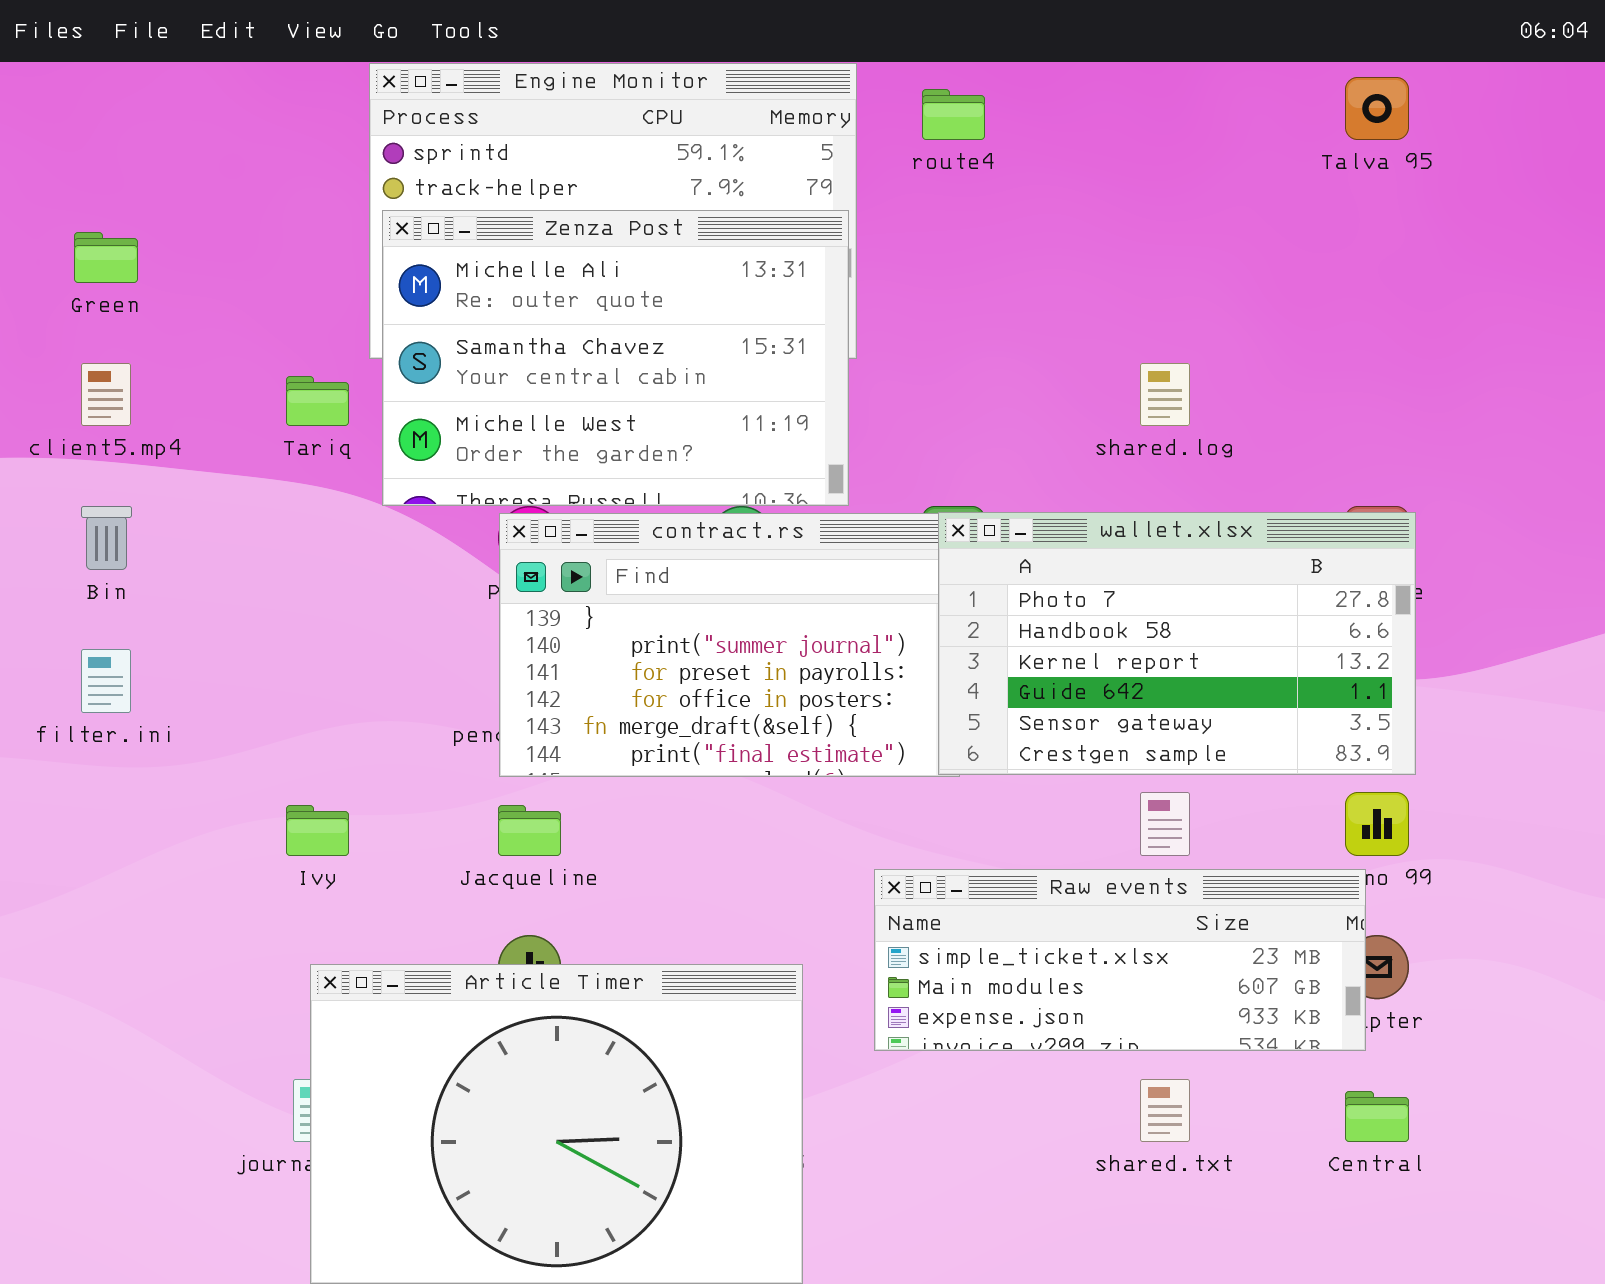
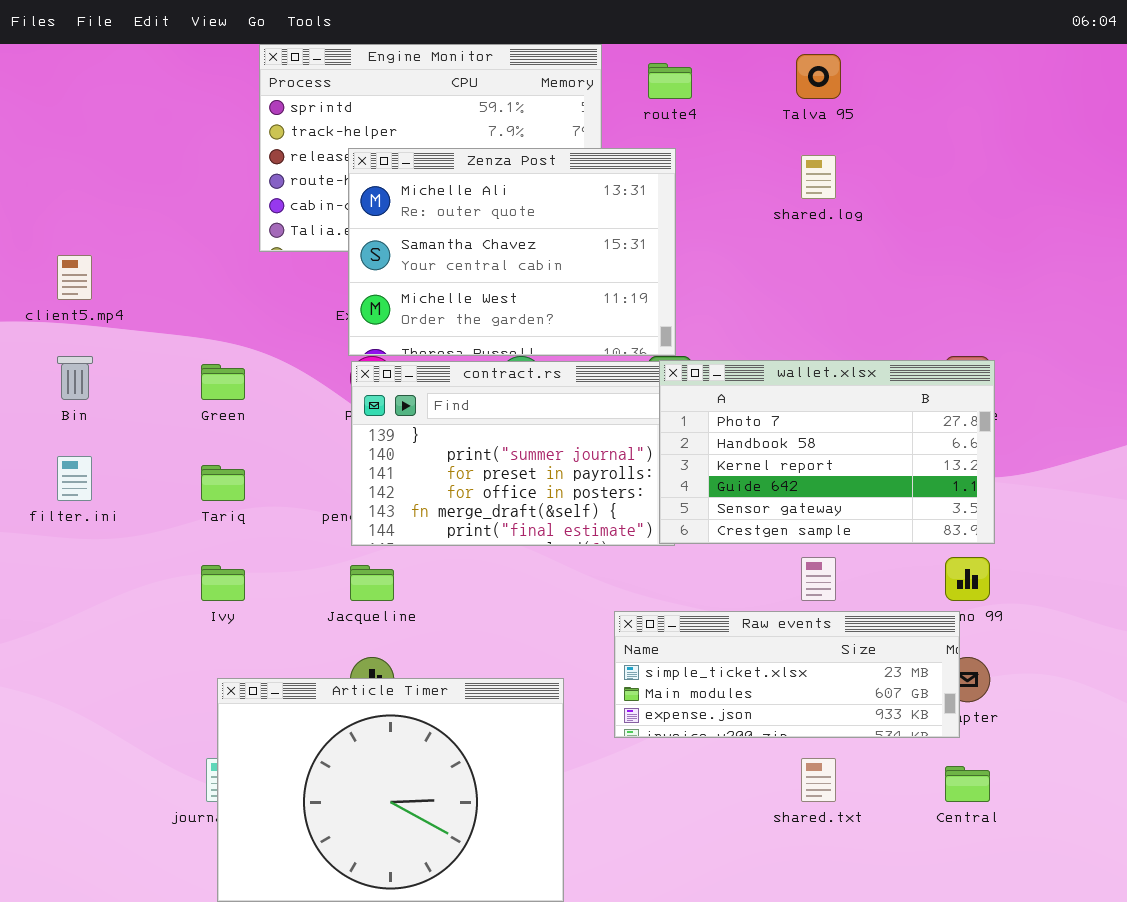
Talva 95: [1345,77,1409,140] -> [796,54,841,99], moved
Zenza Post: [382,210,849,506] -> [348,148,676,356], moved
Green: [74,232,138,283] -> [201,364,245,400], moved
shared.log: [1140,363,1190,426] -> [801,155,836,199], moved
Tariq: [286,376,349,426] -> [201,465,245,501], moved

